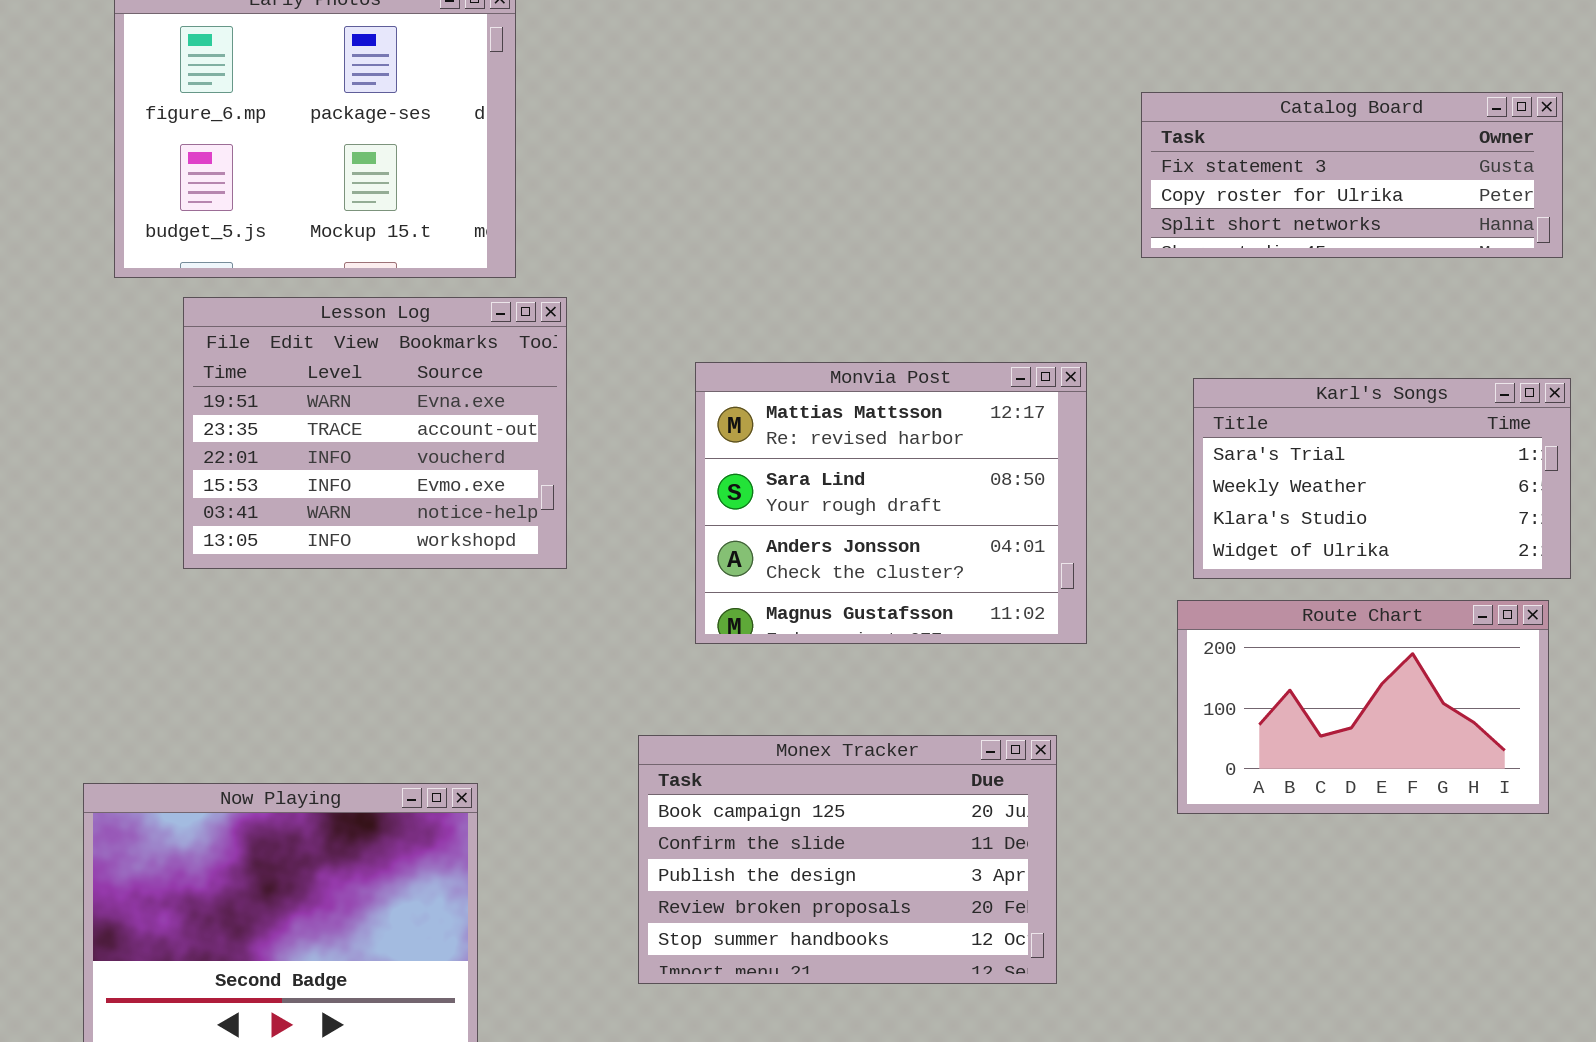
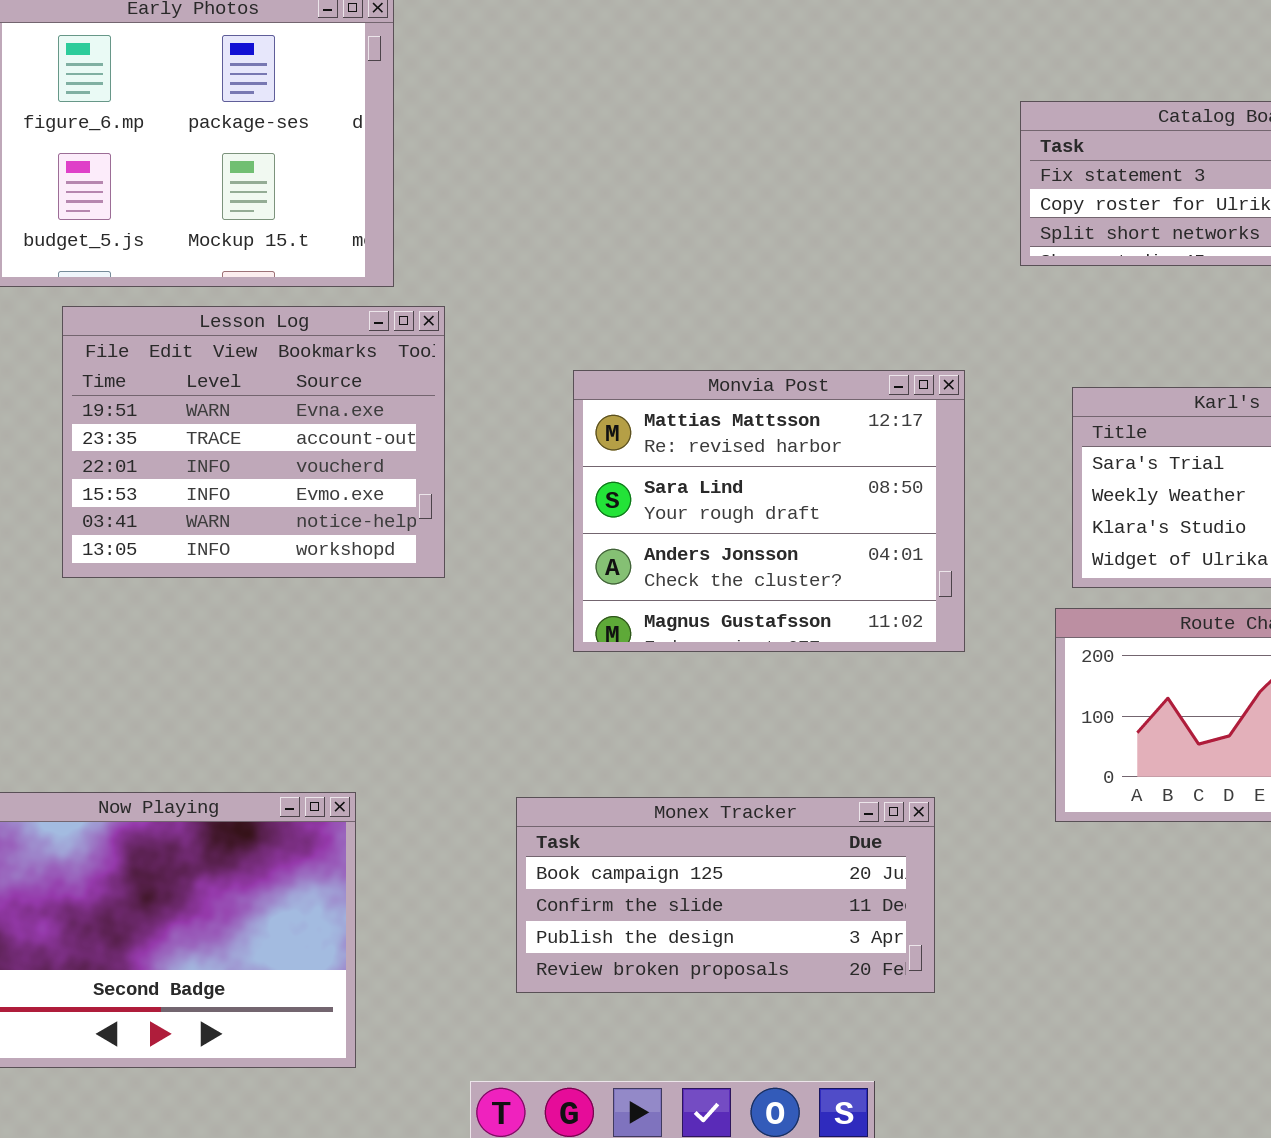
Monex Tracker: [638,735,1057,984] -> [516,797,935,993], resized

